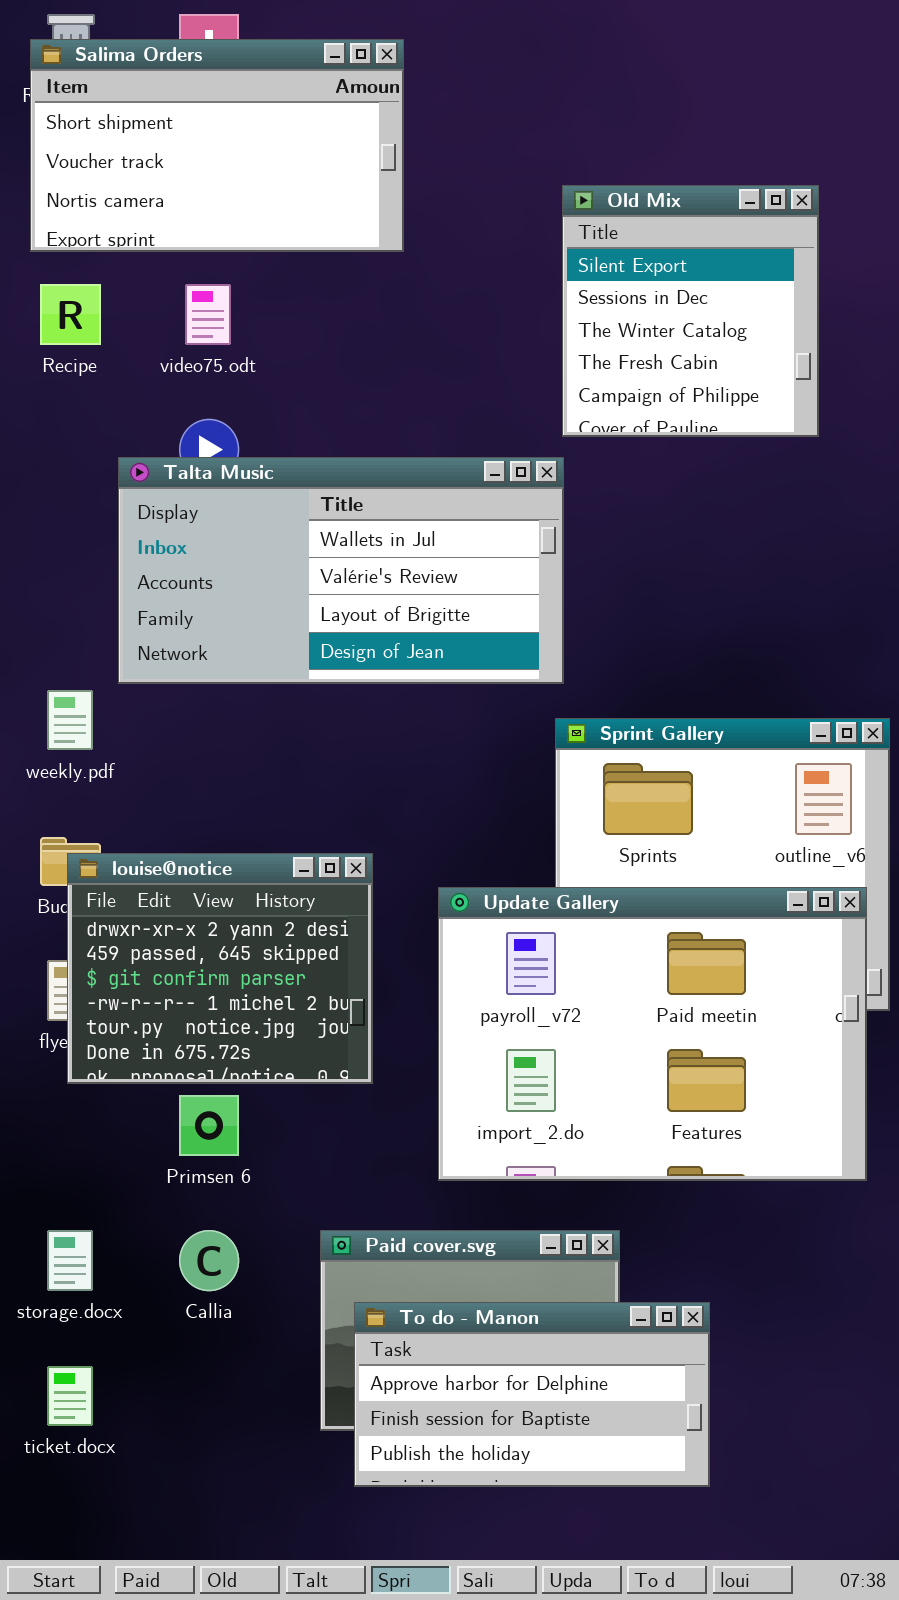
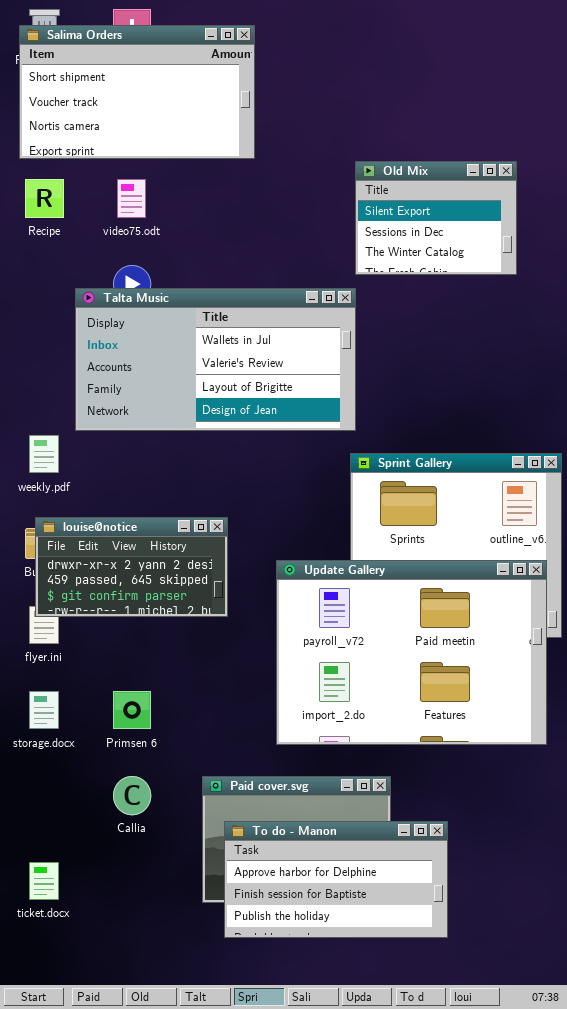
Old Mix: [562,185,819,437] -> [355,161,517,275], resized
louise@notice: [67,853,373,1084] -> [35,517,228,617], moved, resized
storage.docx: [47,1230,93,1291] -> [29,691,59,729], moved

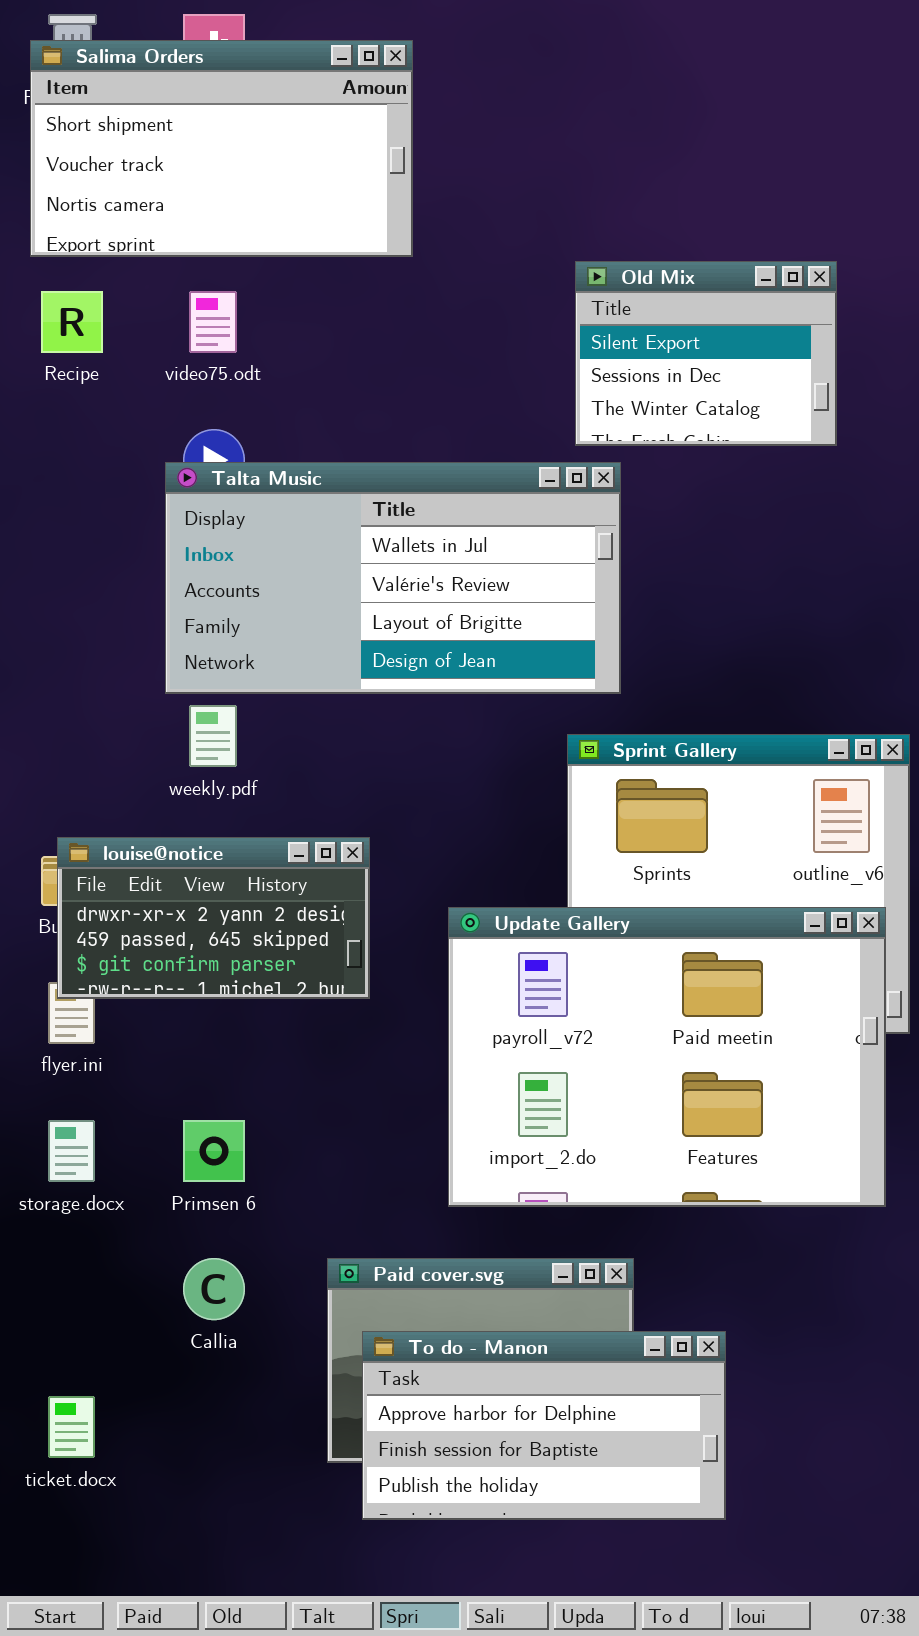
Talta Music: [75,288,356,431] -> [165,462,621,694], moved
weekly.pdf: [29,435,59,473] -> [189,705,237,767], moved

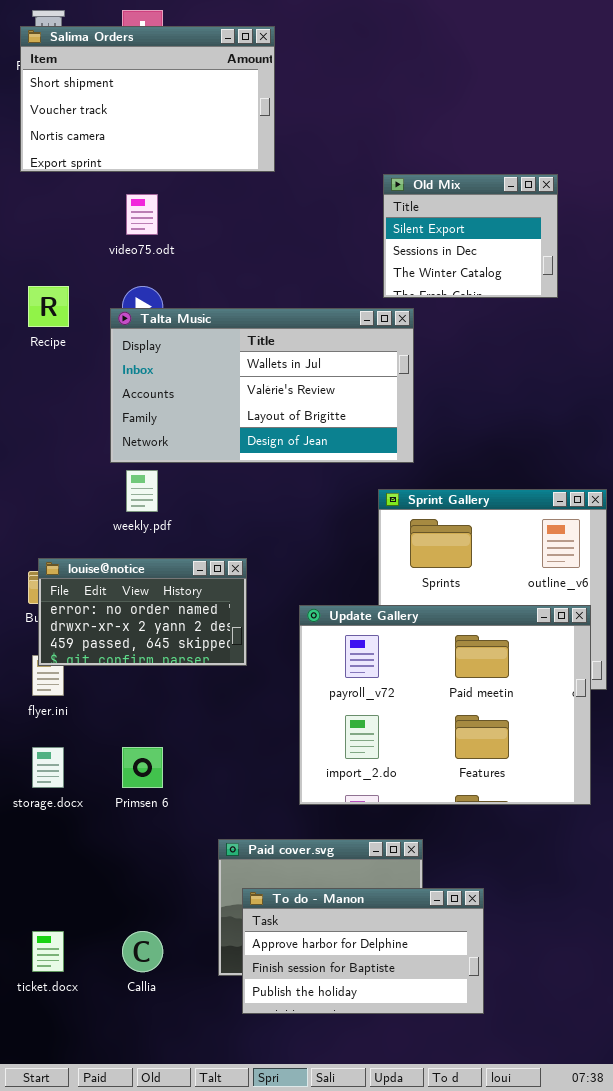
Recipe: [41,291,103,353] -> [28,286,69,327], moved
louise@notice: [57,837,370,999] -> [38,558,247,666], scrolled up 1 row
Callia: [183,1258,245,1320] -> [122,931,163,972], moved

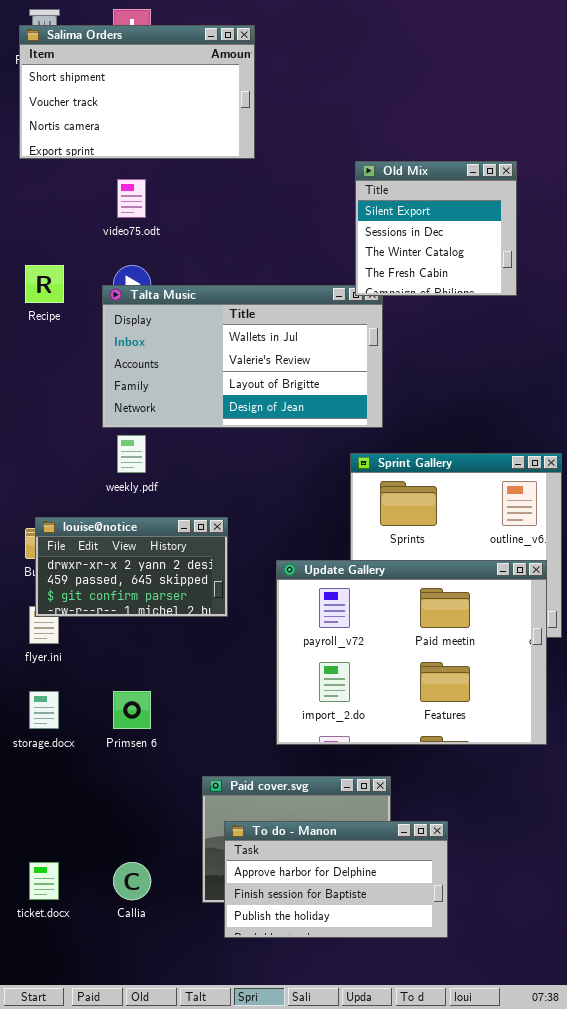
Old Mix: [383,174,558,298] -> [355,161,517,296], resized
louise@notice: [38,558,247,666] -> [35,517,228,617], scrolled down 1 row

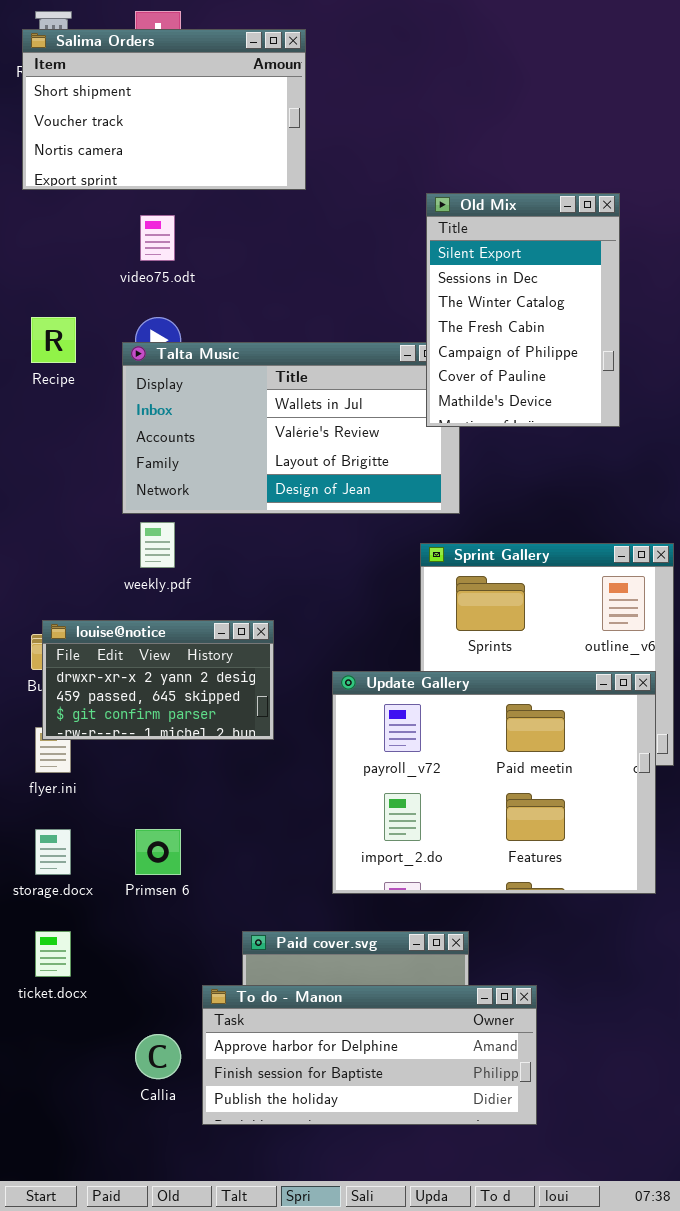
Old Mix: [355,161,517,296] -> [426,193,620,427], resized
To do - Manon: [224,821,448,938] -> [202,985,537,1125], resized
ticket.docx: [29,862,59,900] -> [35,931,71,977], moved

